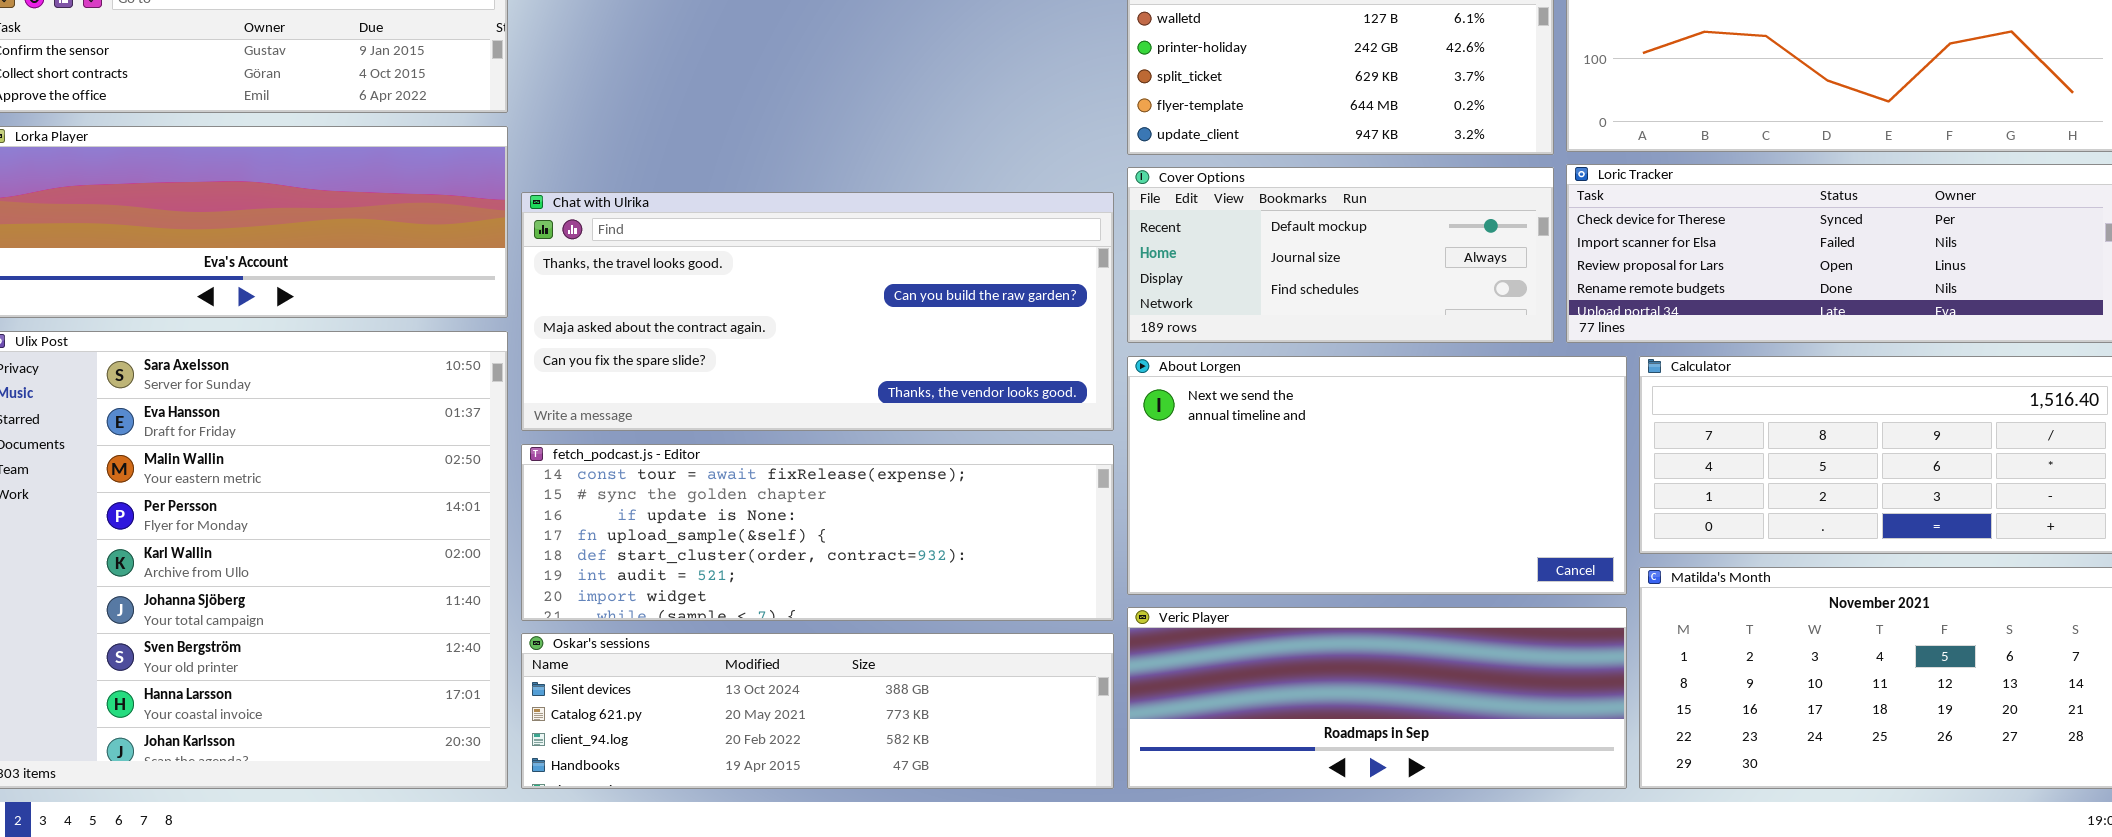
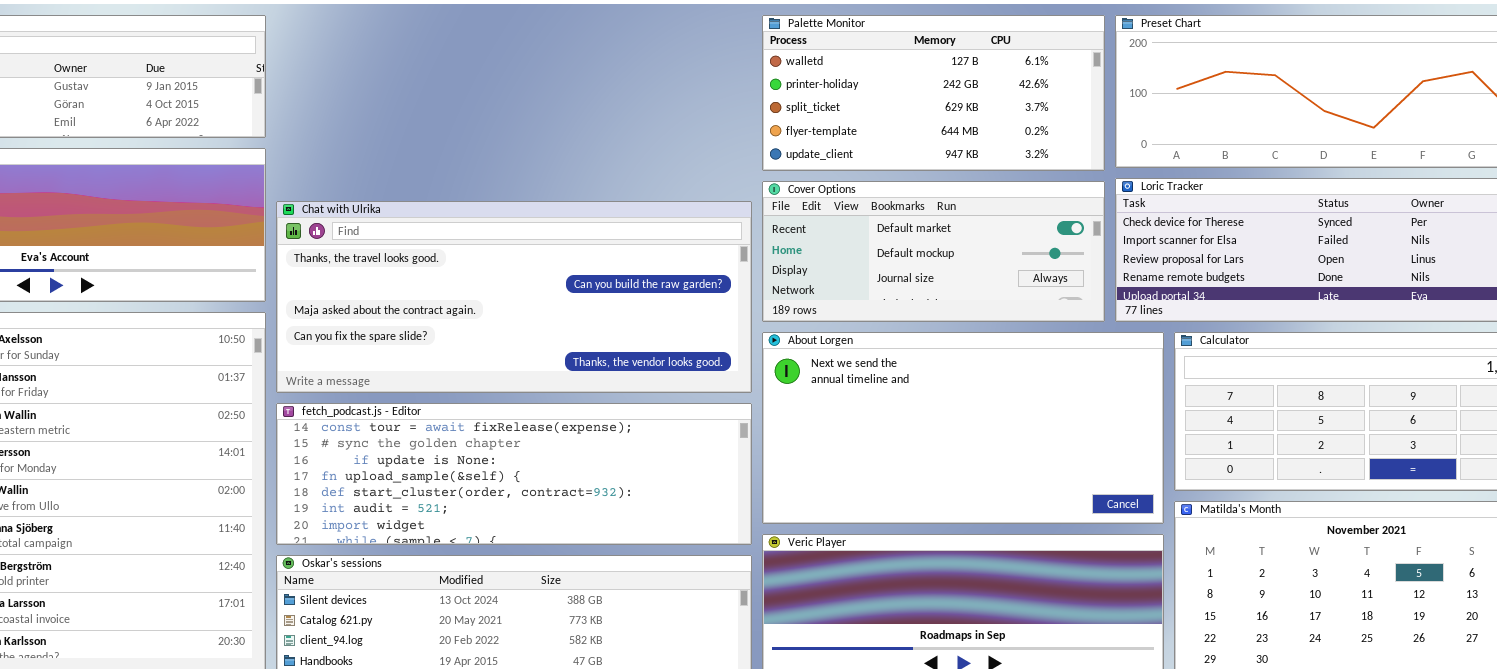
Cover Options: [1127,167,1554,343] -> [762,181,1105,322], scrolled up 1 row

